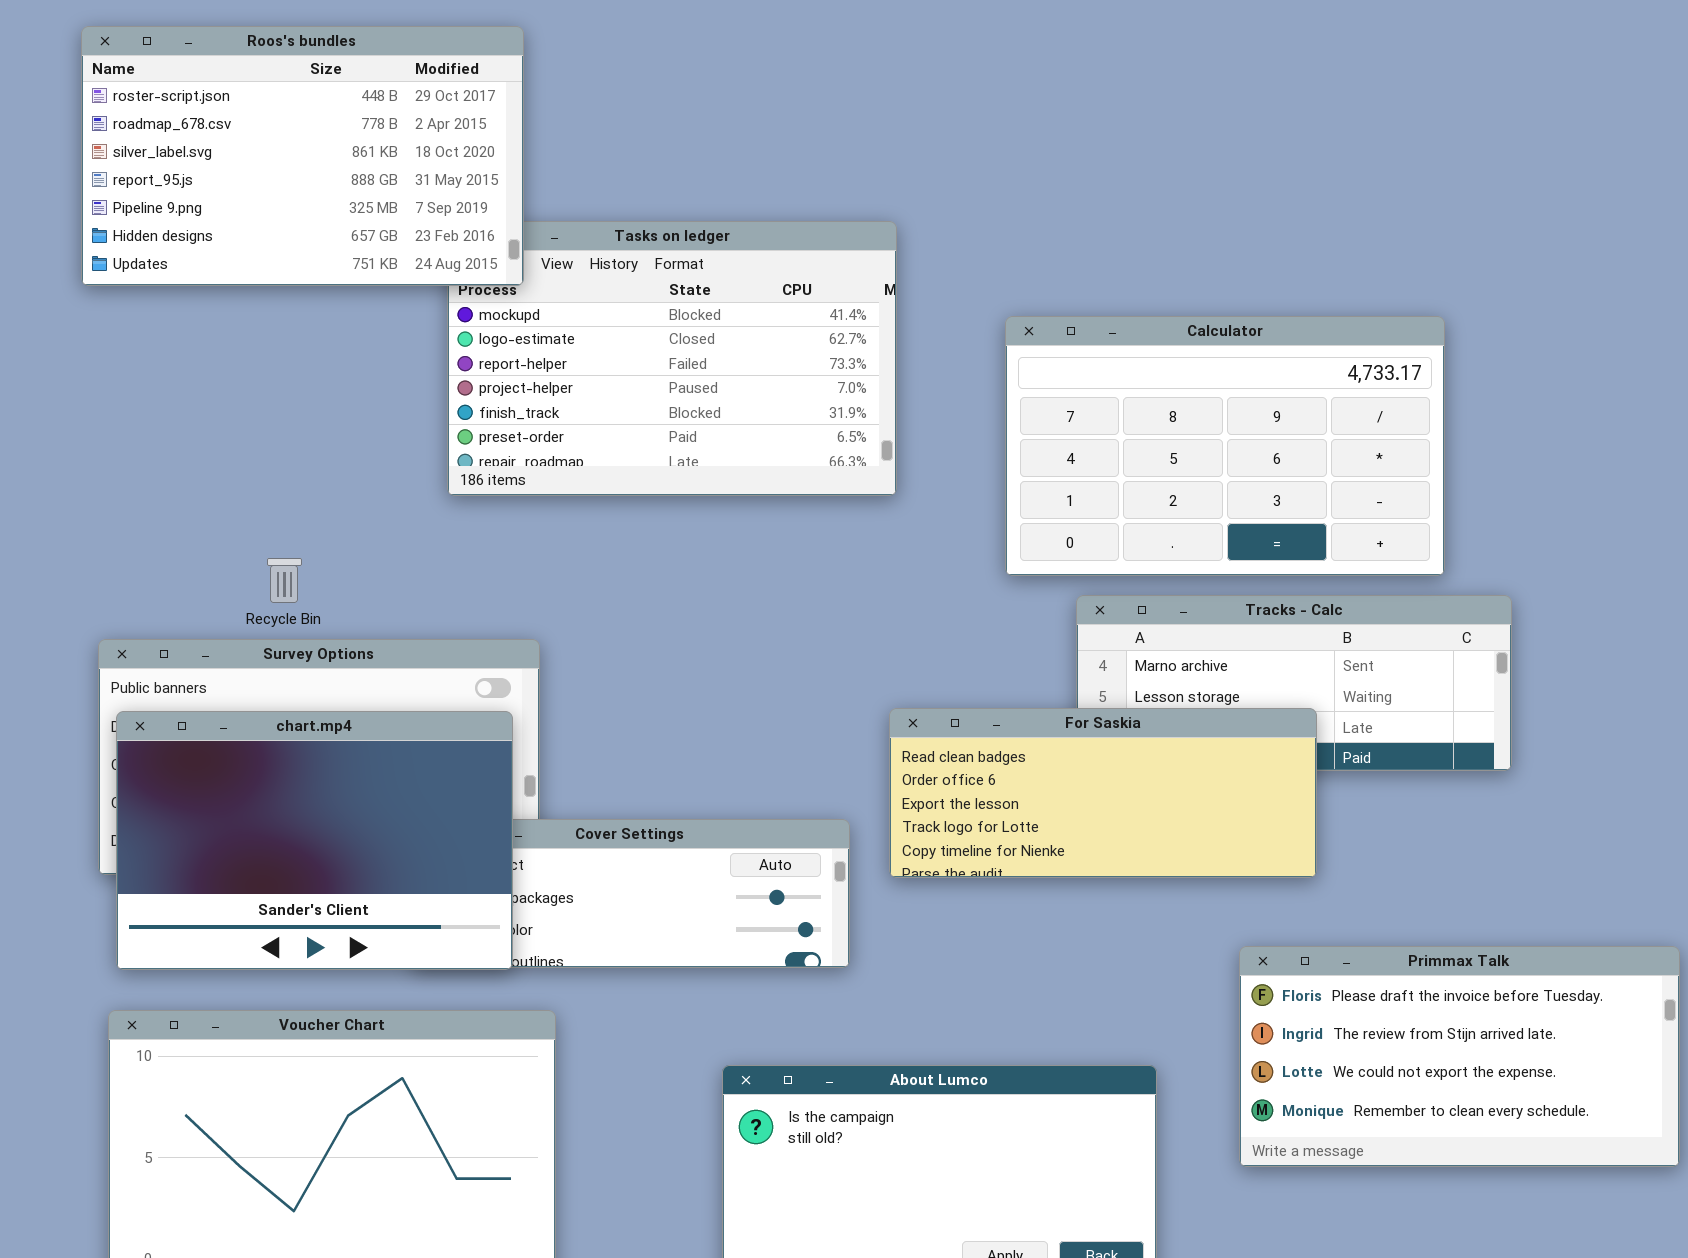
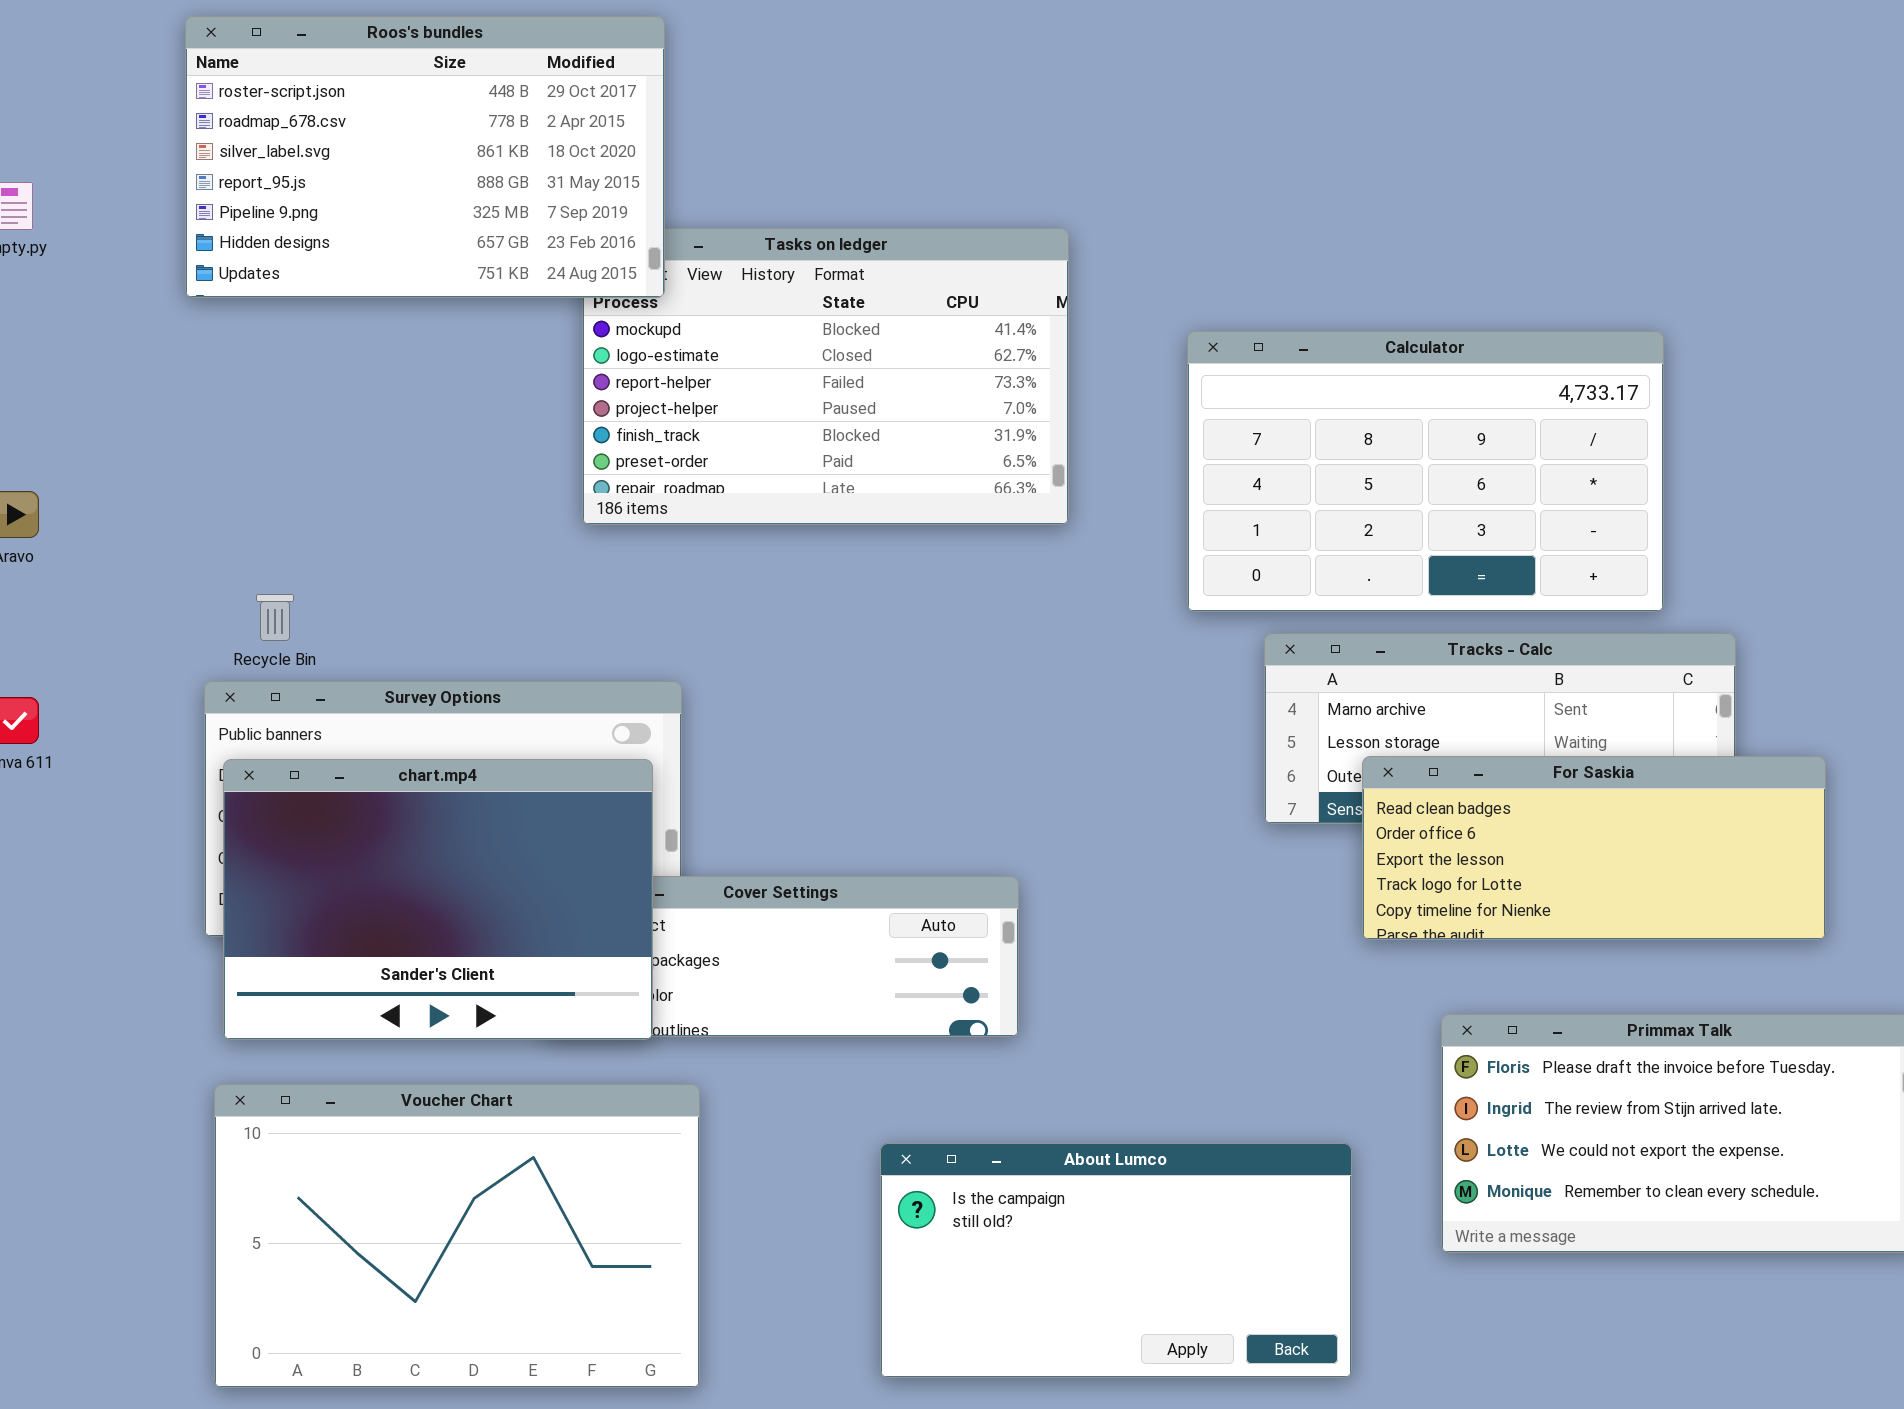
Recycle Bin: [267,558,302,603] -> [256,594,294,641], moved
For Saskia: [889,708,1317,878] -> [1362,756,1826,940], moved

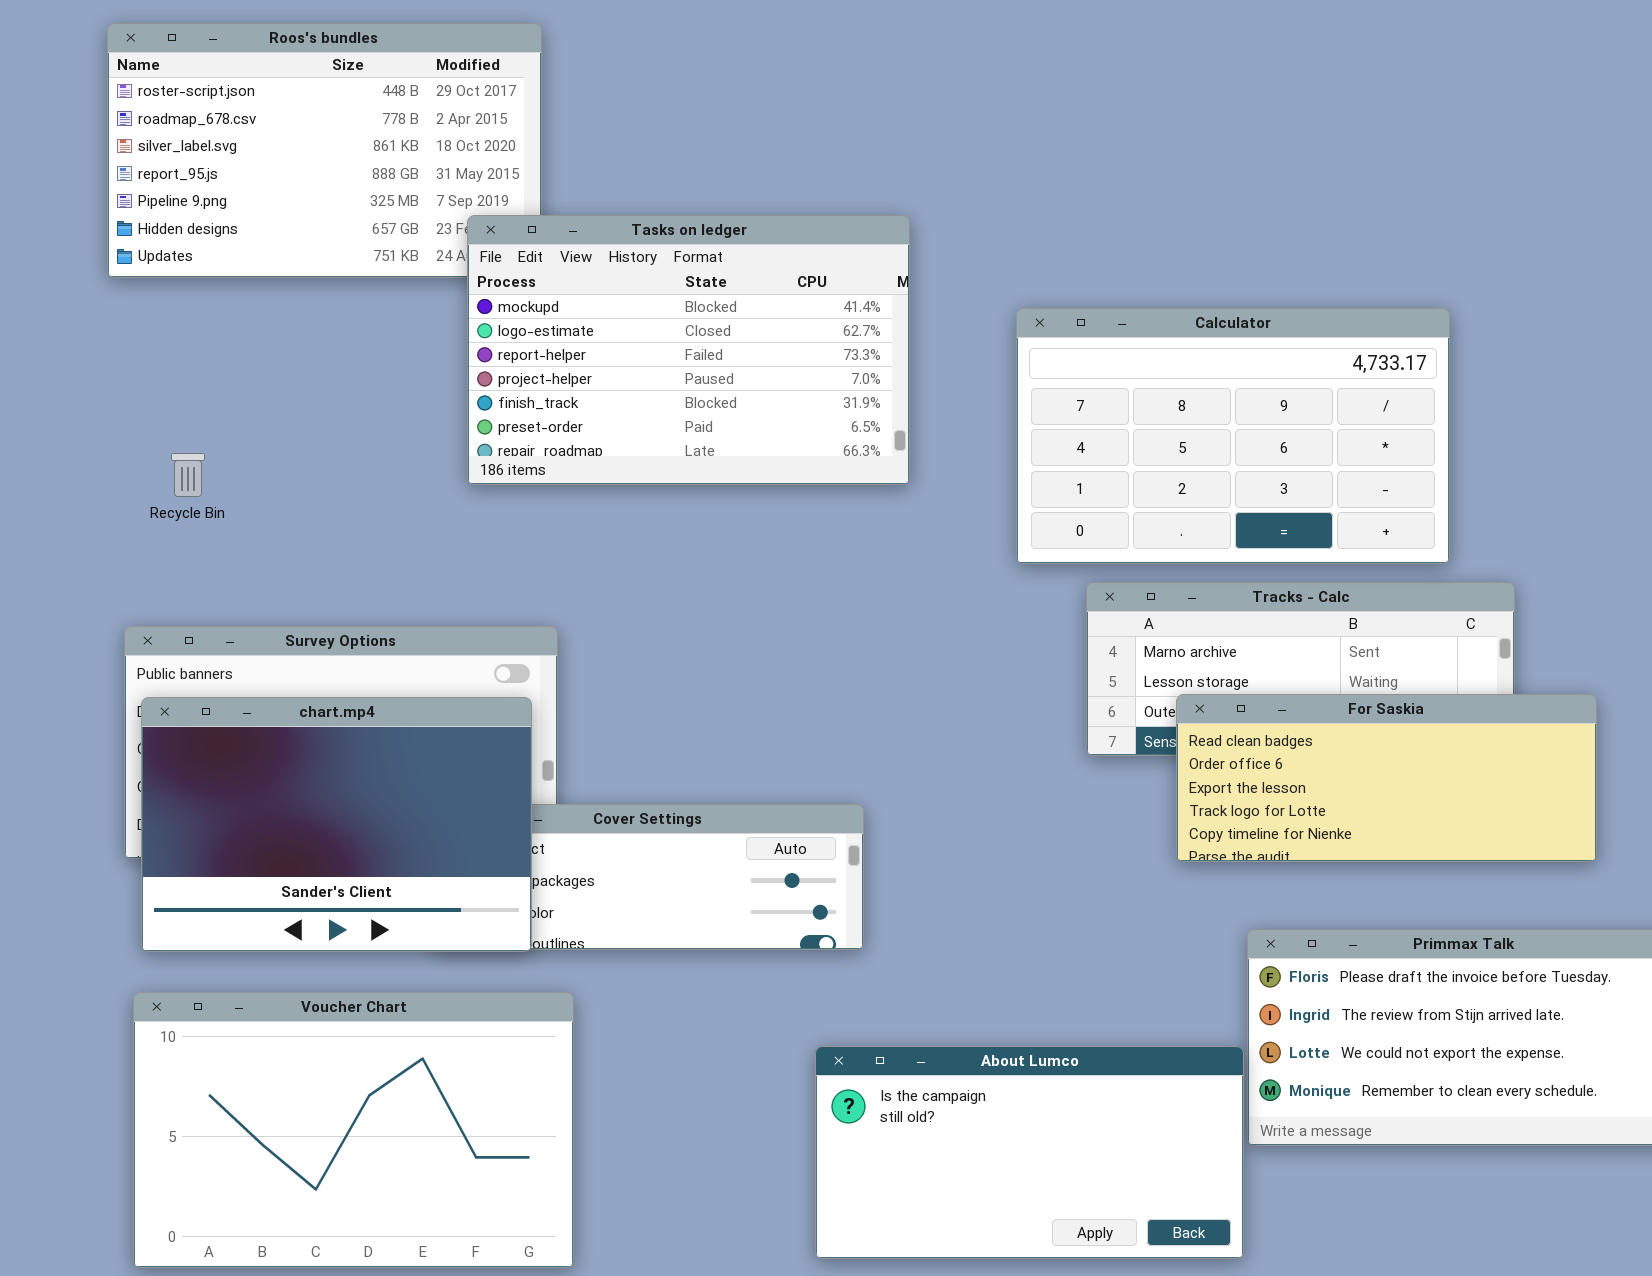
Tasks on ledger: [582,228,1069,525] -> [467,215,910,485], raised
Recycle Bin: [256,594,294,641] -> [171,453,205,497], moved
About Lumco: [880,1143,1352,1378] -> [815,1046,1244,1259], moved

